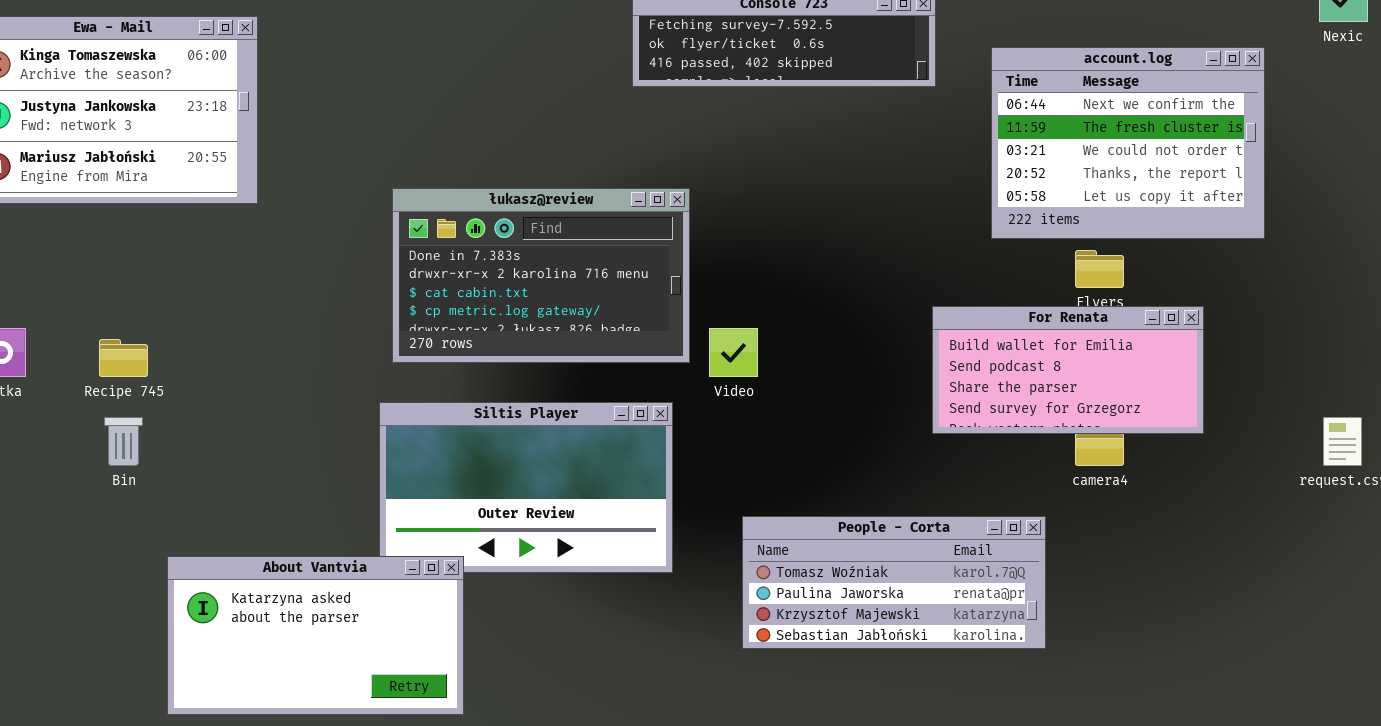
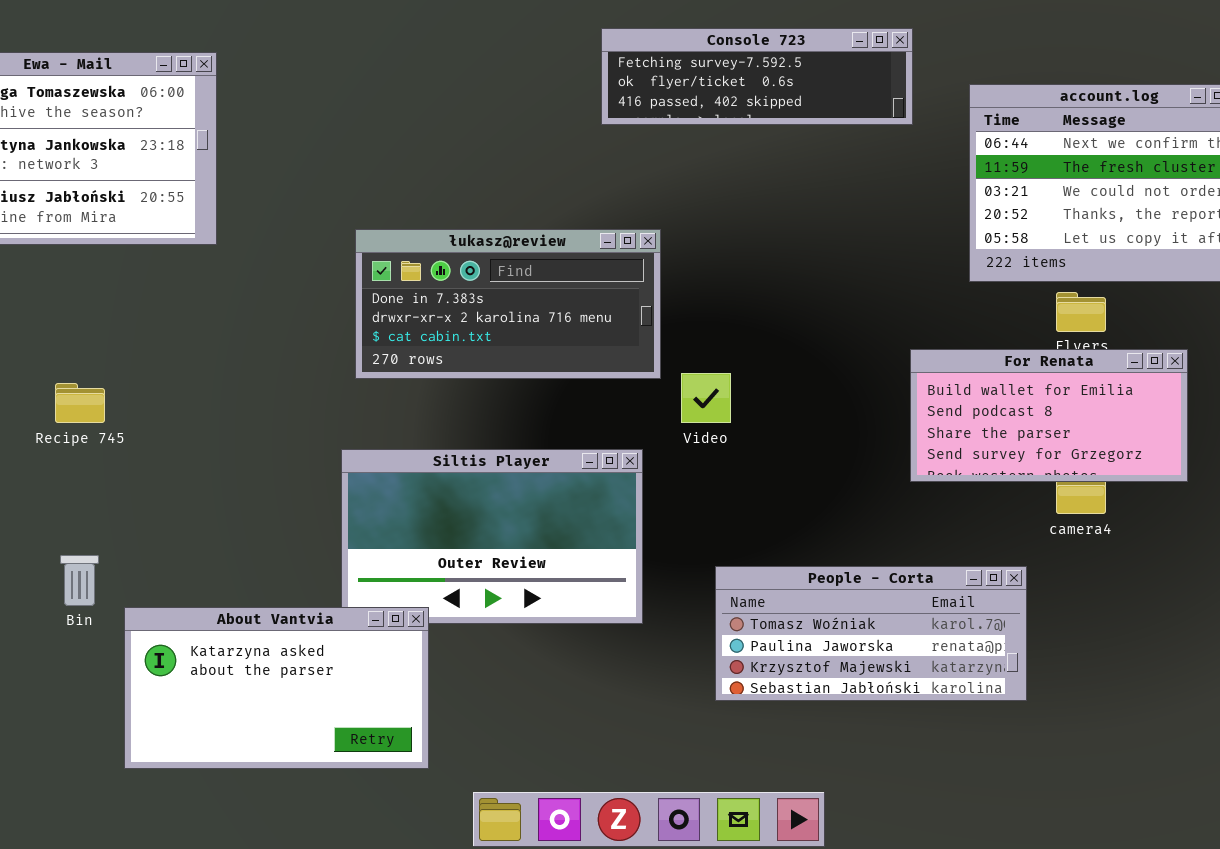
łukasz@review: [392,188,690,363] -> [355,229,661,379], resized
Bin: [104,417,143,466] -> [60,555,99,606], moved

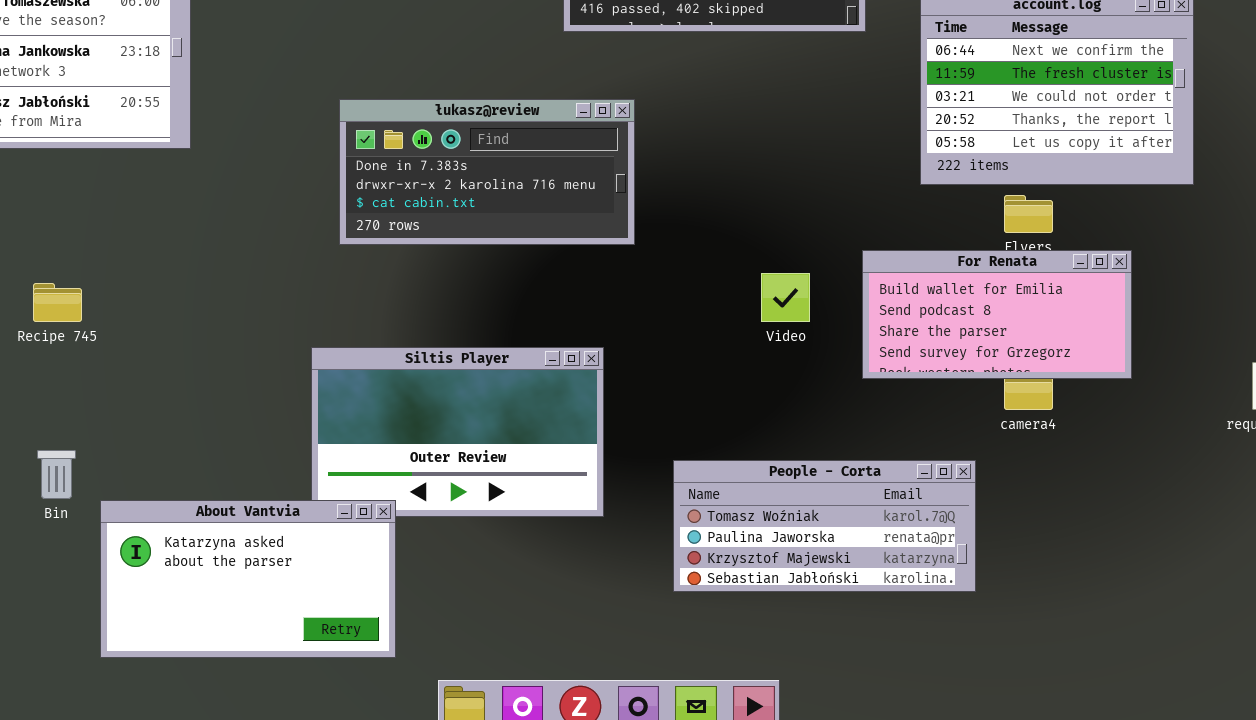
łukasz@review: [355,229,661,379] -> [339,99,635,245], moved
Video: [681,373,731,423] -> [761,273,810,322], moved

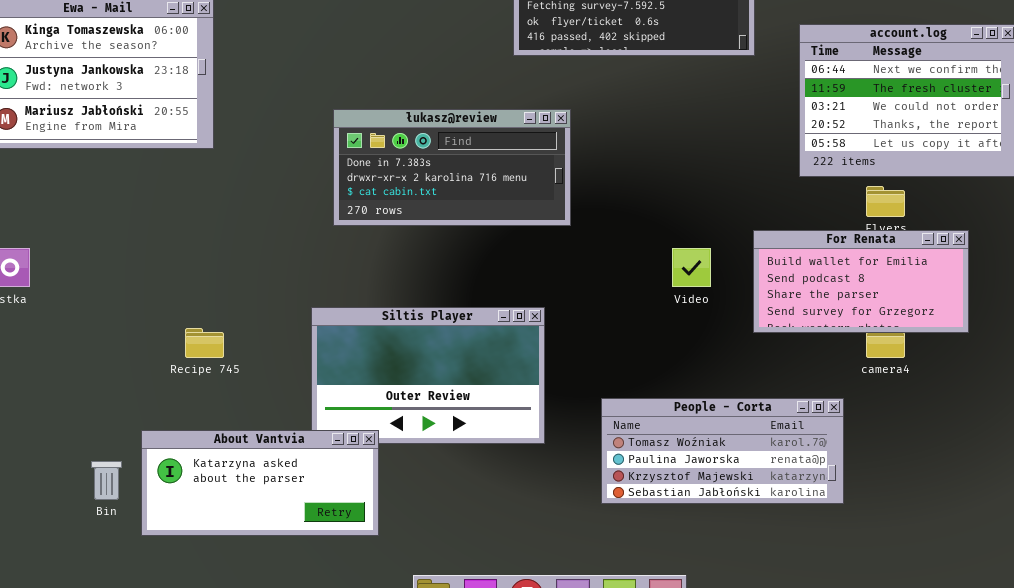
Recipe 745: [33,283,82,322] -> [185,328,224,358], moved
Bin: [37,450,76,499] -> [91,461,122,500], moved
About Vantvia: [100,500,396,658] -> [141,430,379,536], resized

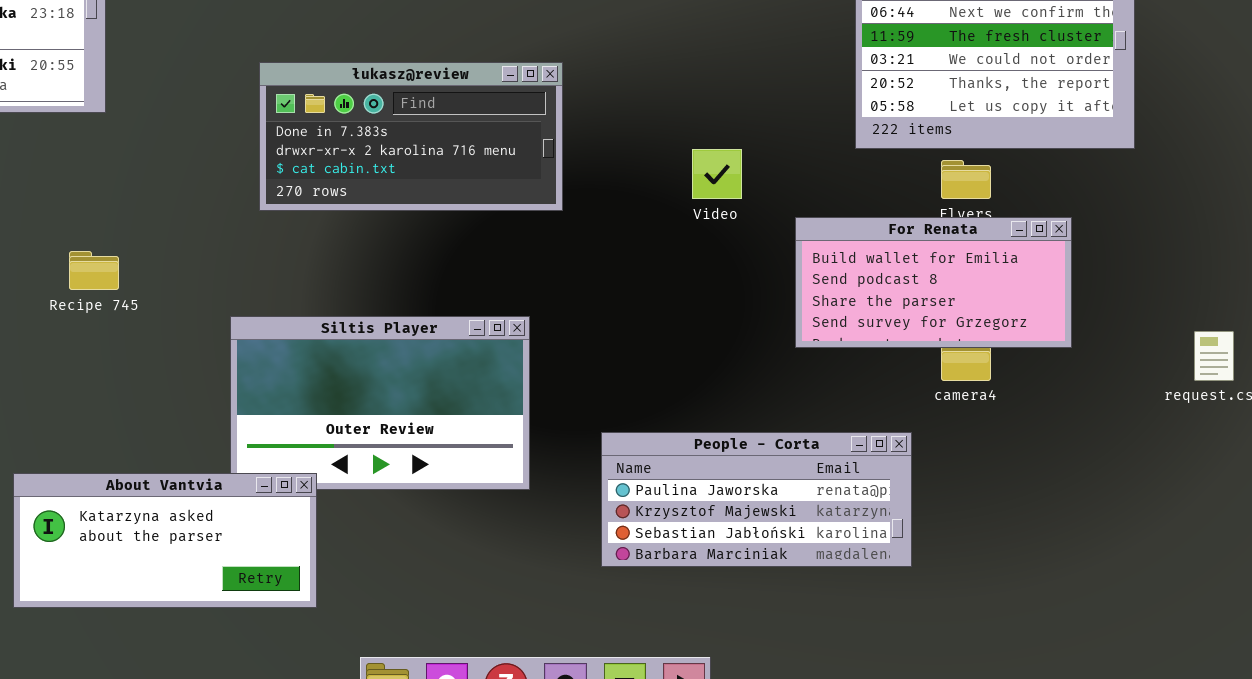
Video: [672,248,711,287] -> [692,149,742,199], moved
Recipe 745: [185,328,224,358] -> [69,251,119,290], moved
People - Corta: [601,398,844,504] -> [601,432,912,567], scrolled down 1 row

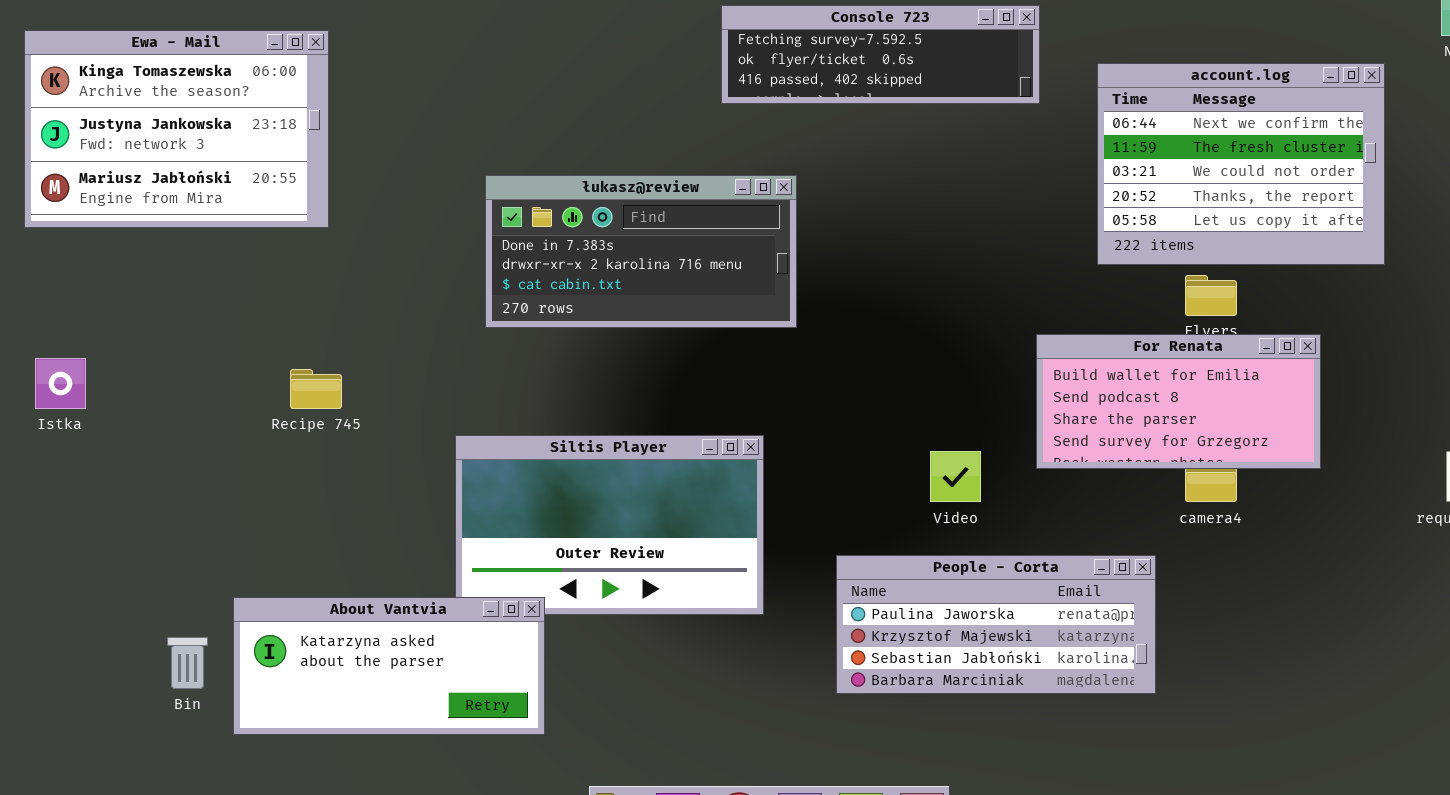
Video: [692,149,742,199] -> [930,451,981,502], moved

